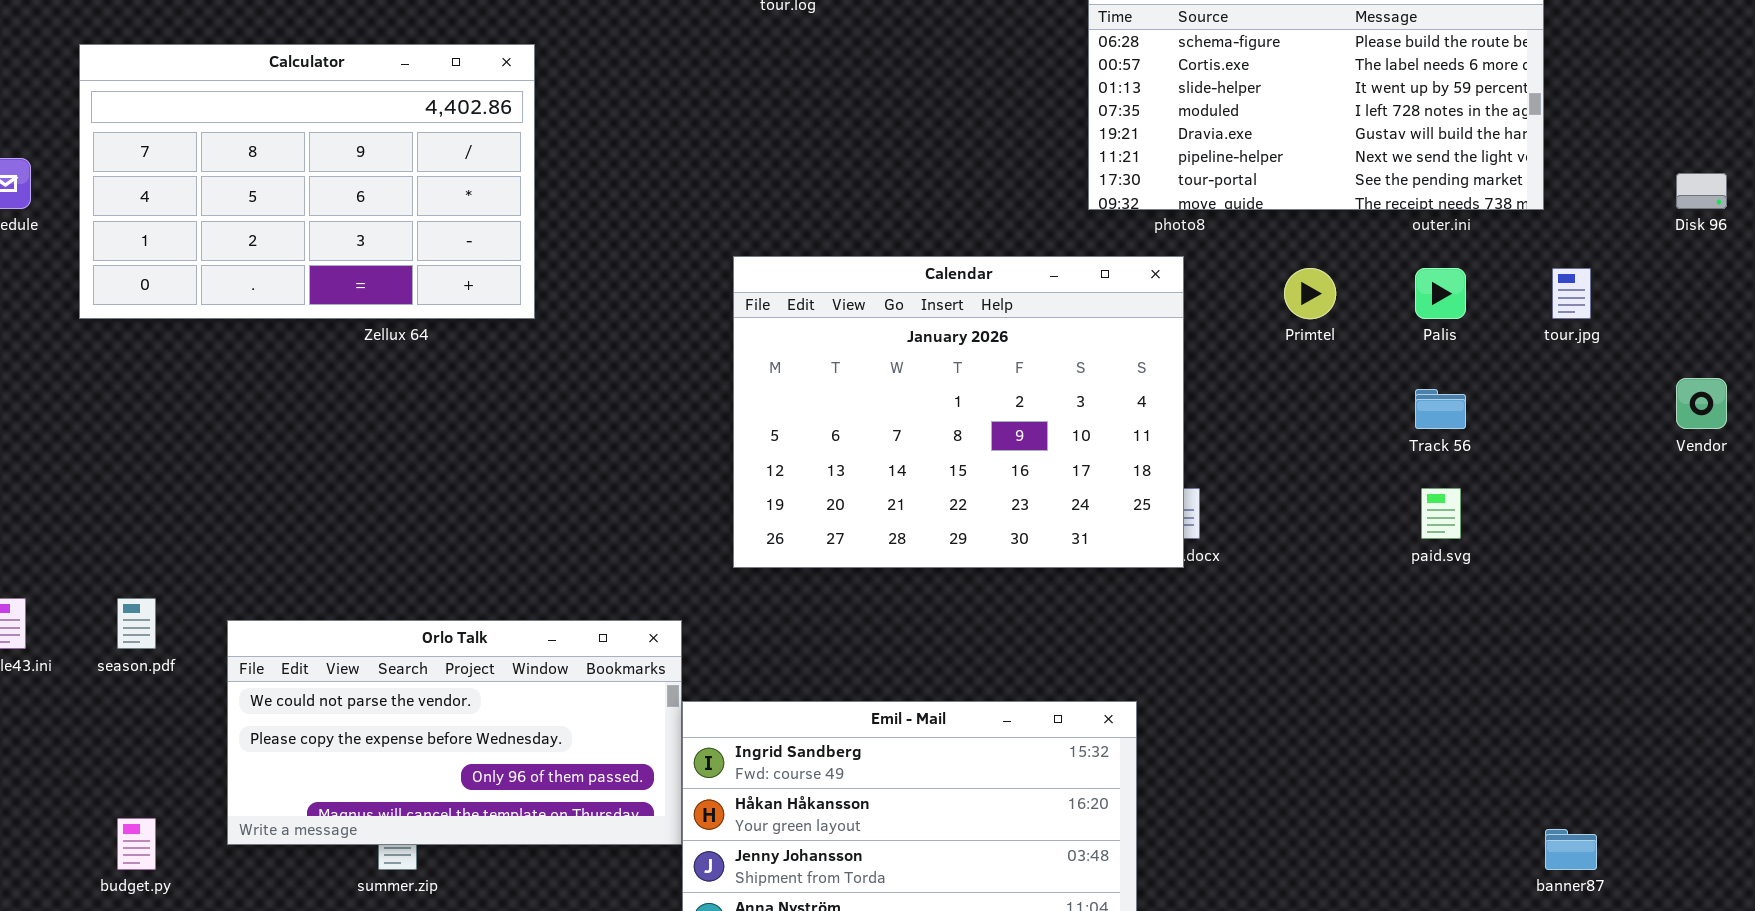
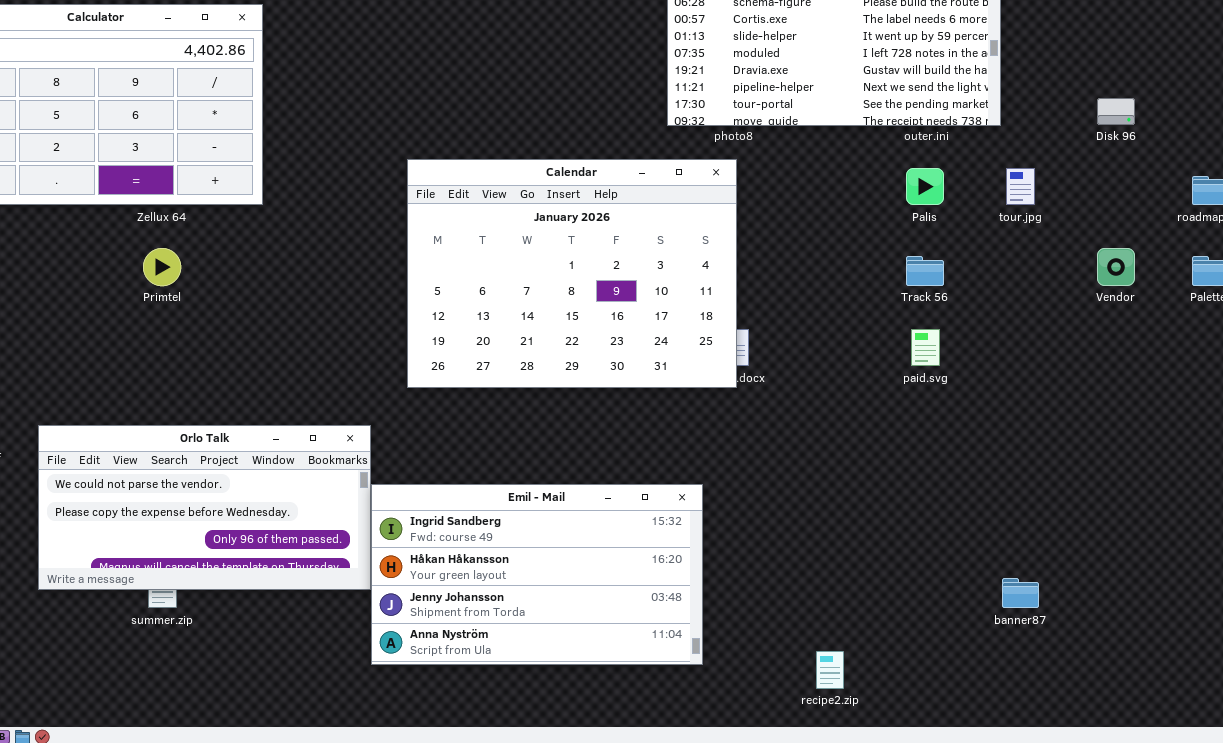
Primtel: [1284,268,1336,319] -> [143,248,181,286], moved

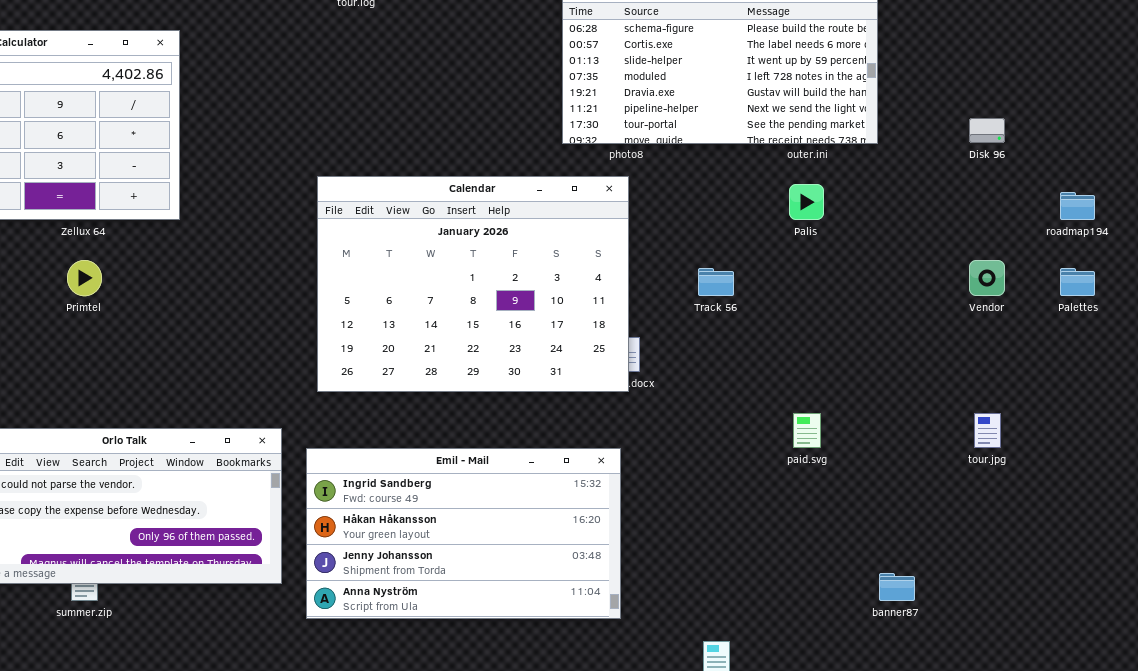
tour.jpg: [1006,168,1035,205] -> [974,413,1001,448], moved
Track 56: [906,256,944,286] -> [698,268,734,296], moved
paid.svg: [911,329,940,366] -> [793,413,821,448], moved
Emil - Mail: [371,484,703,665] -> [306,448,621,619], moved

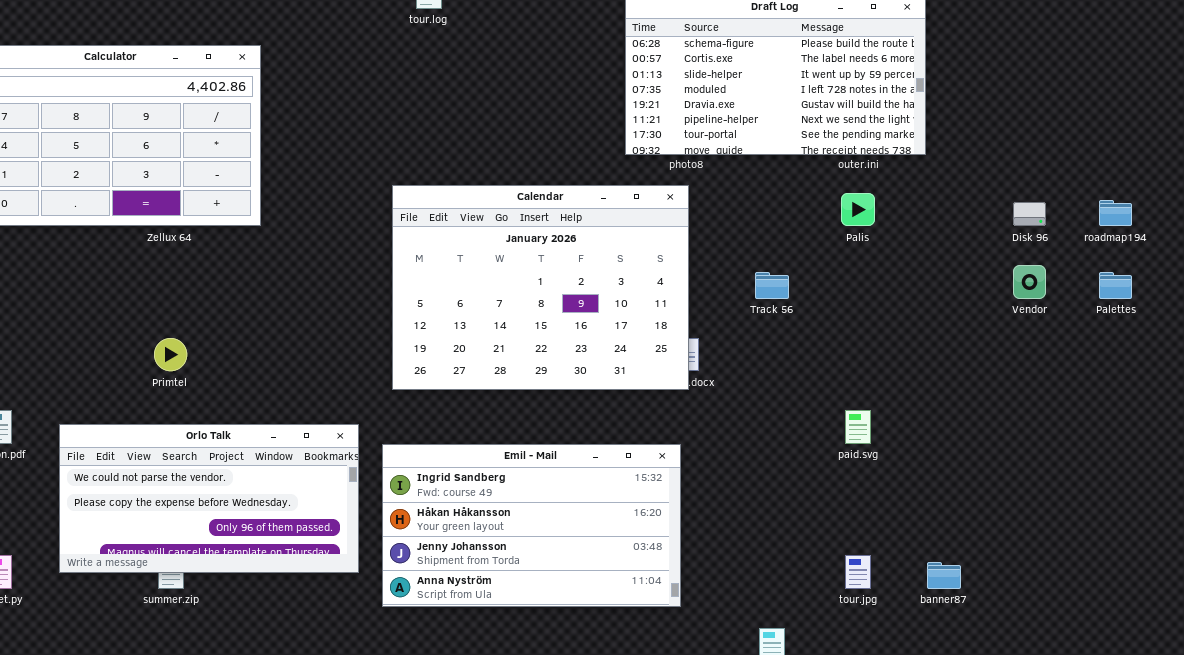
Disk 96: [969,118,1005,143] -> [1013,202,1046,226], moved
Primtel: [67,260,102,296] -> [154,338,187,371], moved
tour.jpg: [974,413,1001,448] -> [845,555,871,589], moved

